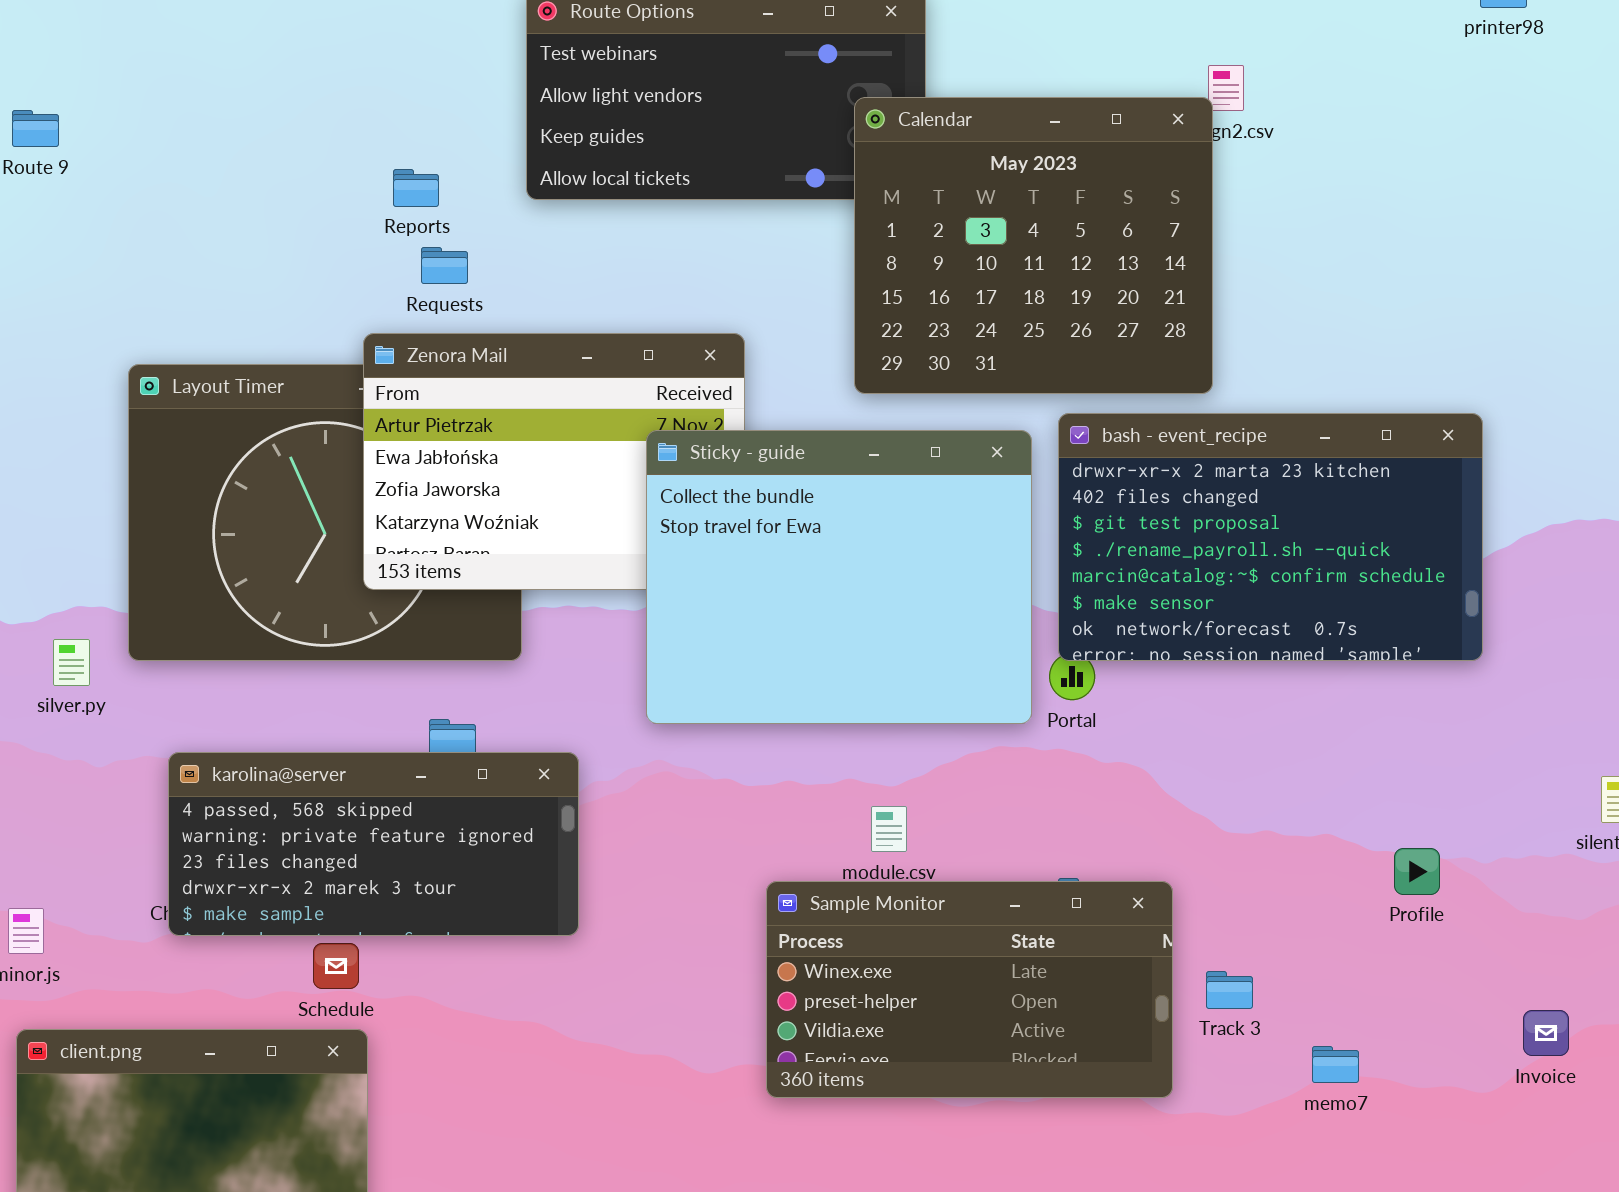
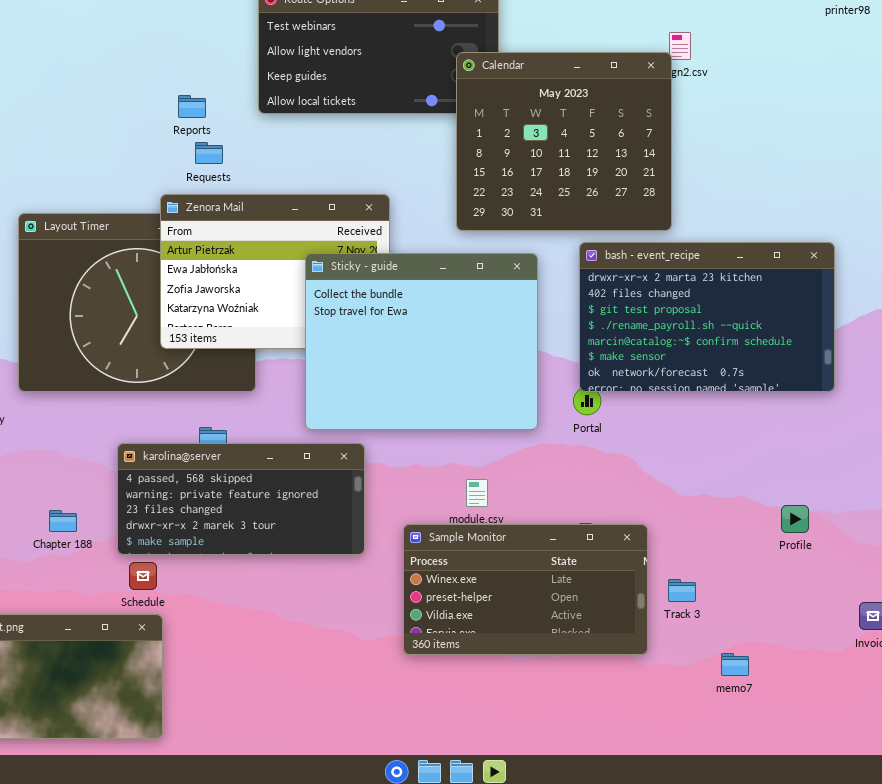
Sticky - guide: [646,430,1032,724] -> [305,253,538,430], moved
karolina@server: [168,752,579,936] -> [117,443,365,555], moved
memo7: [1312,1046,1359,1083] -> [721,653,749,676], moved

